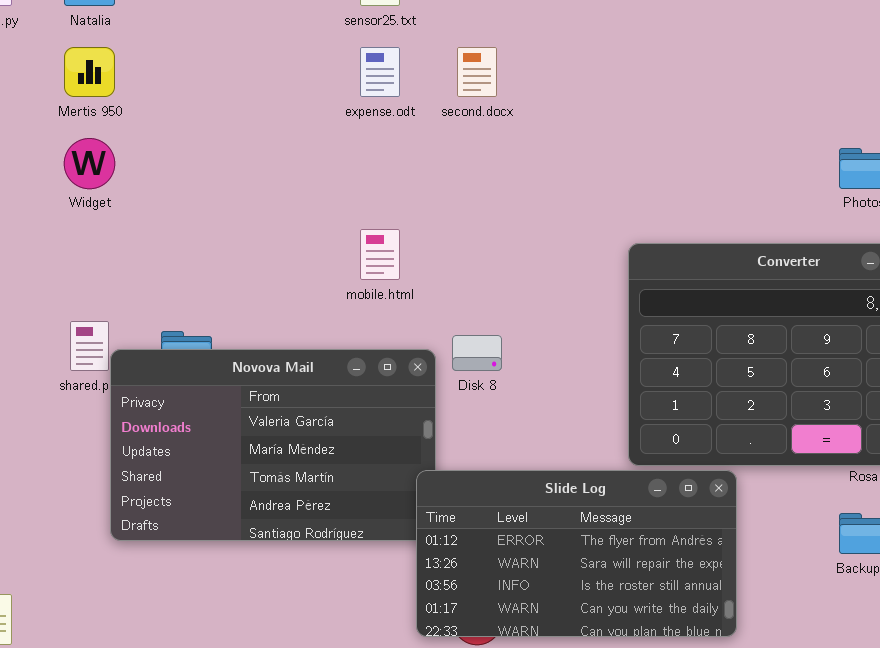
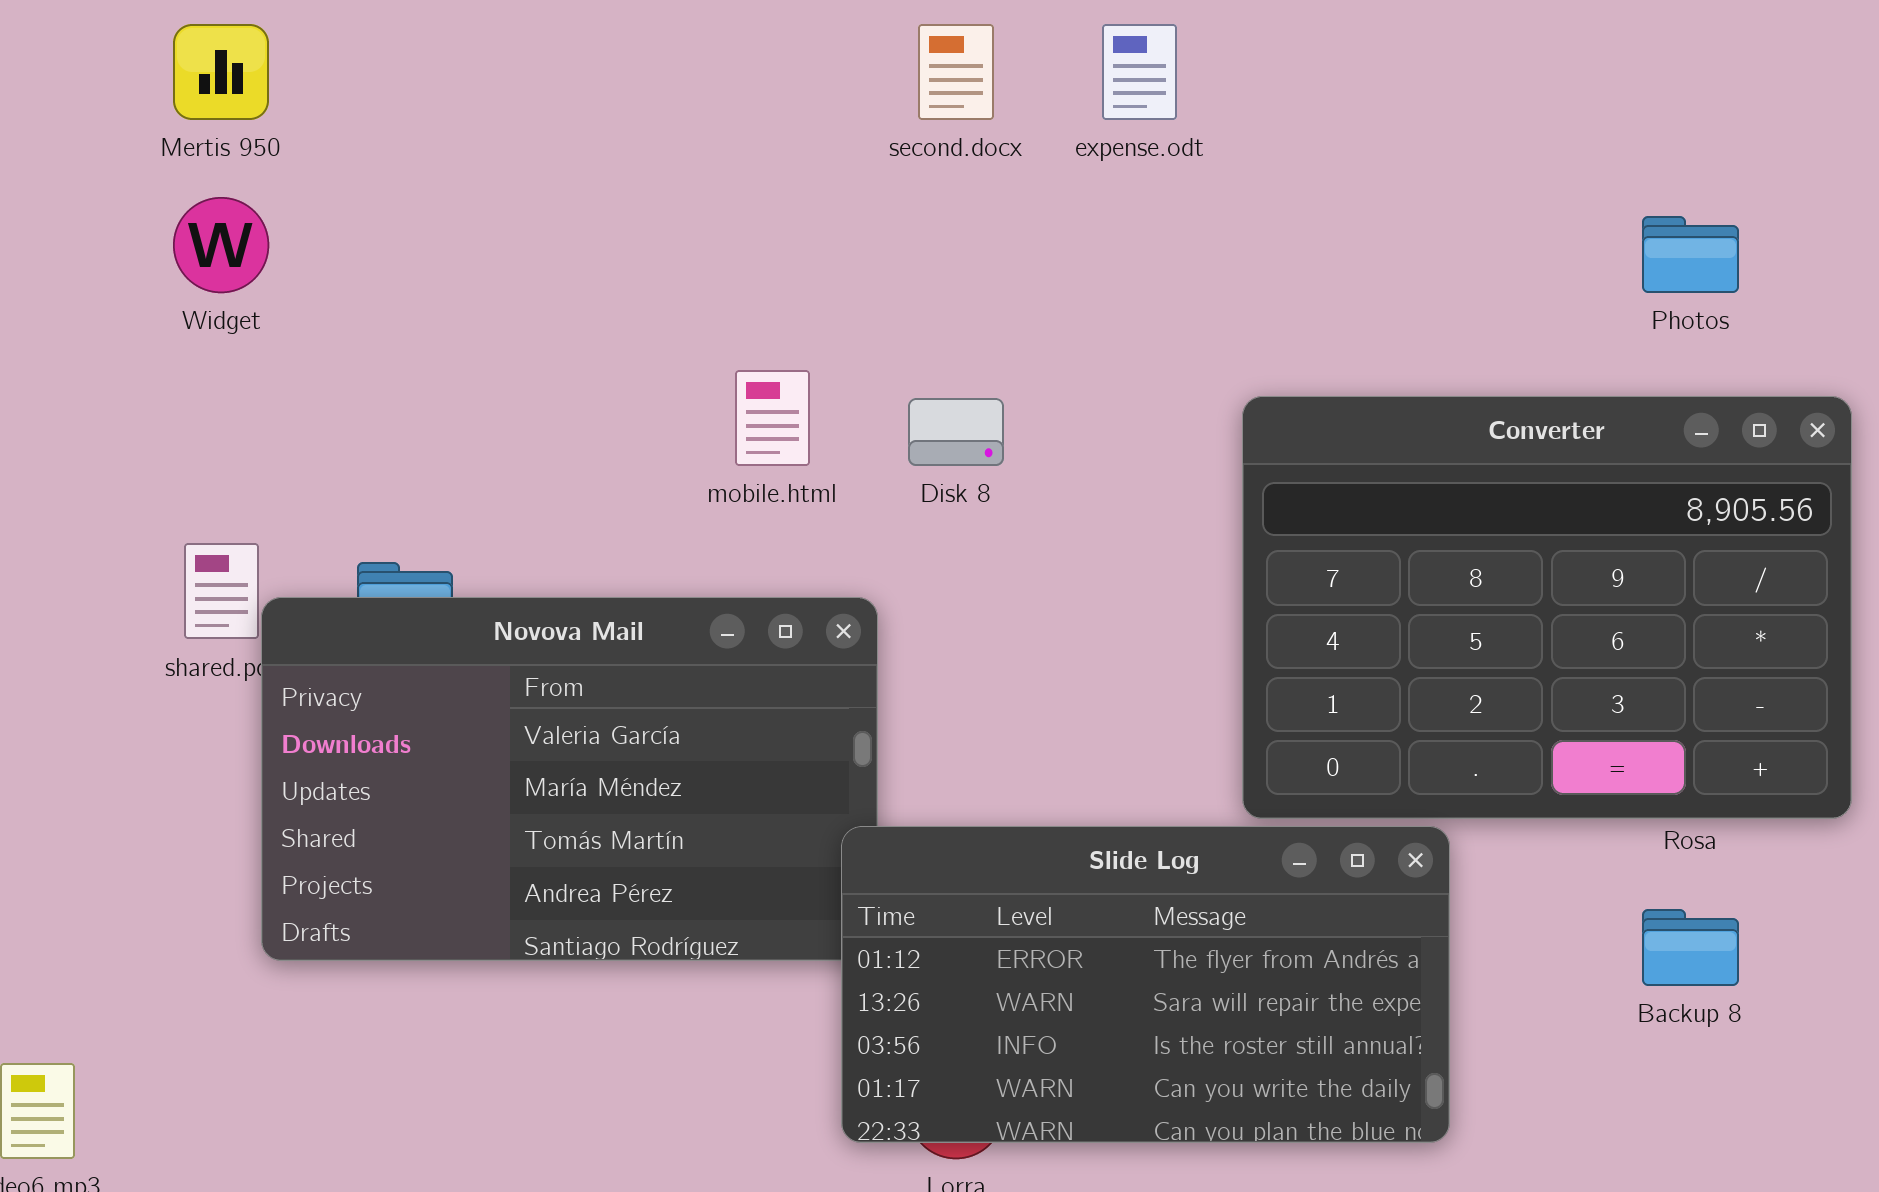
expense.odt: [360,47,400,97] -> [1102,24,1177,120], moved
Disk 8: [452,335,502,371] -> [908,398,1004,466], moved

